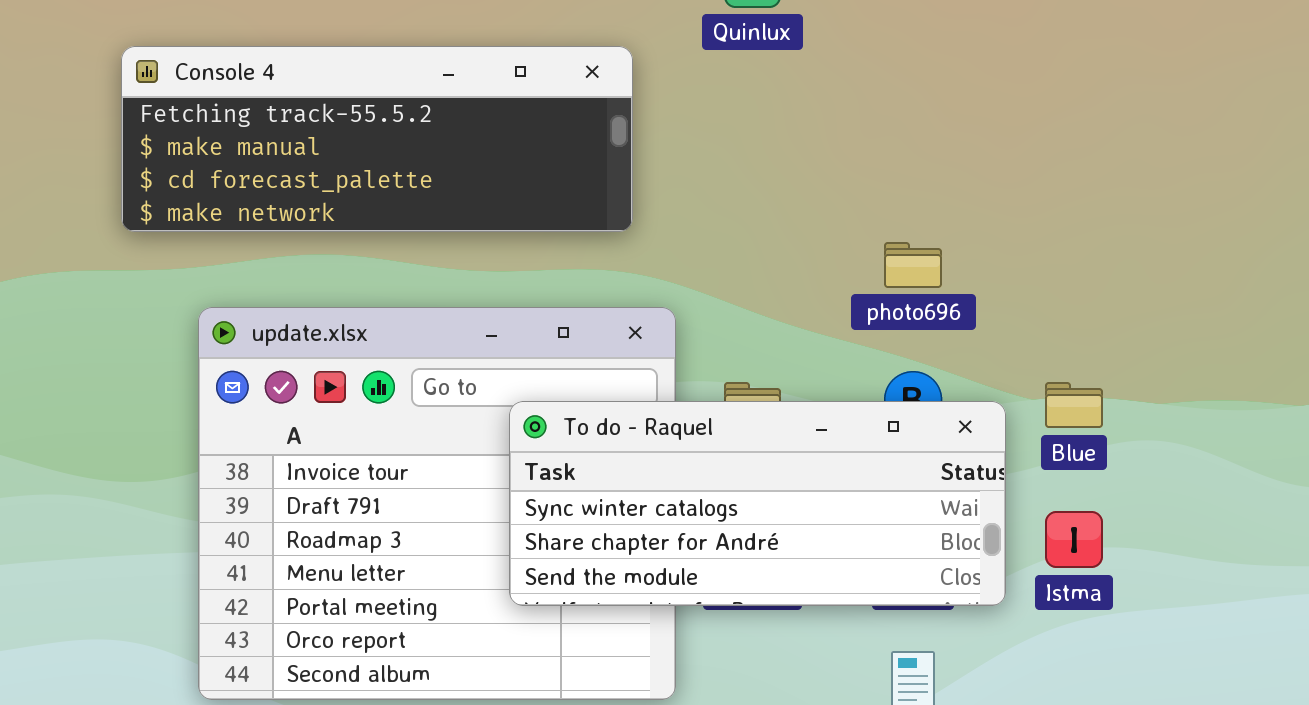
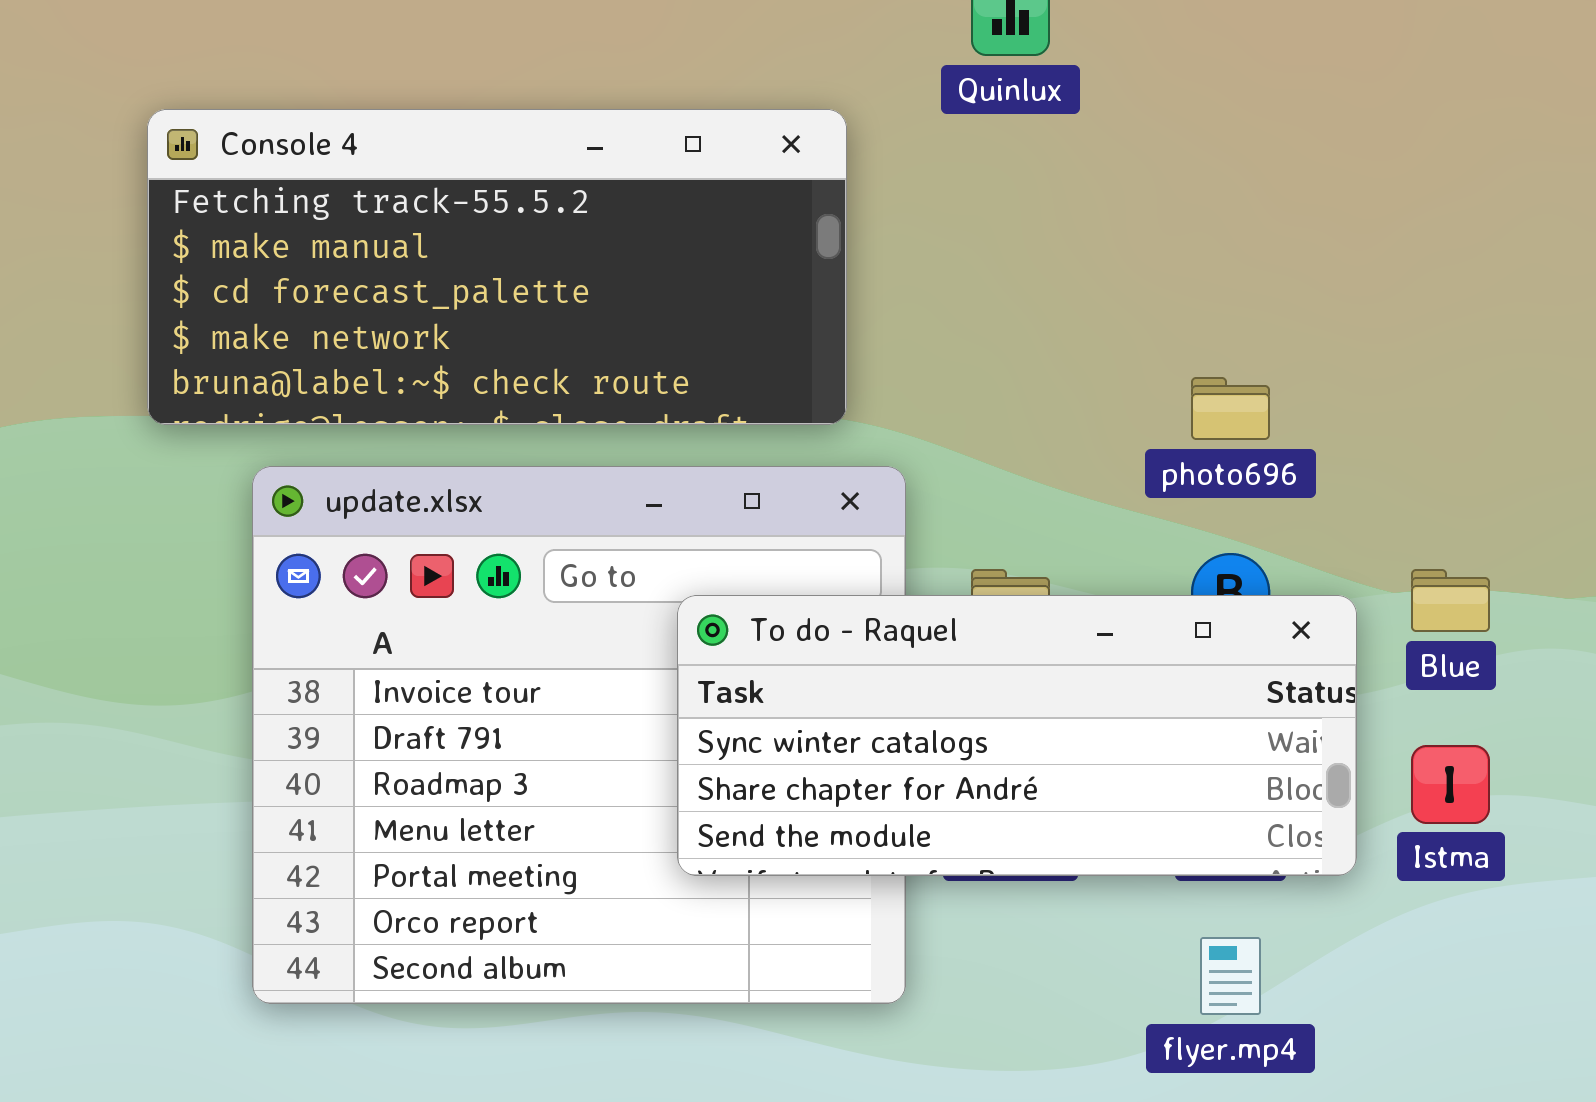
Console 4: [121,46,633,232] -> [147,109,847,425], resized

